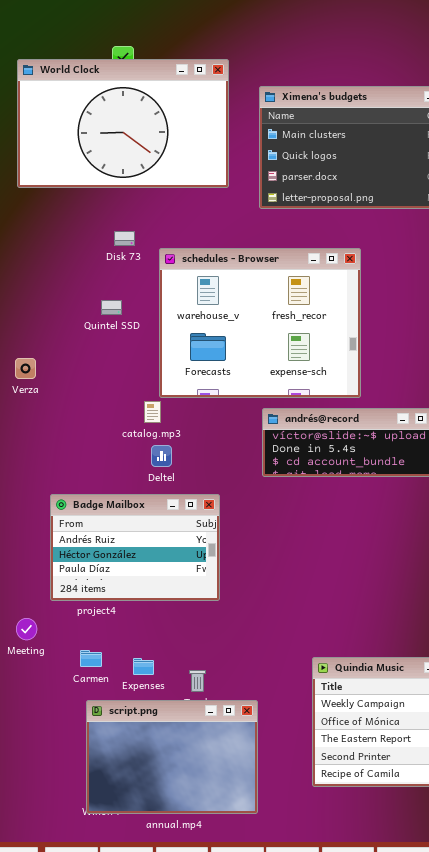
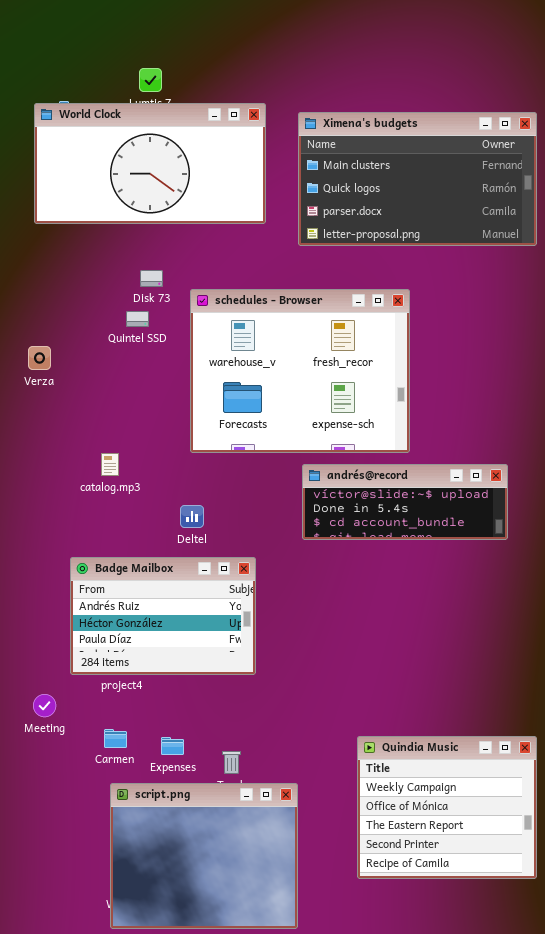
World Clock: [17,59,229,188] -> [34,103,266,224], resized
Quintel SSD: [101,300,122,315] -> [126,311,149,327], moved
Verza: [15,358,36,379] -> [28,346,51,370], moved
catalog.mp3: [144,401,161,423] -> [101,453,119,476], moved
script.png: [86,700,258,814] -> [110,783,298,929], resized

